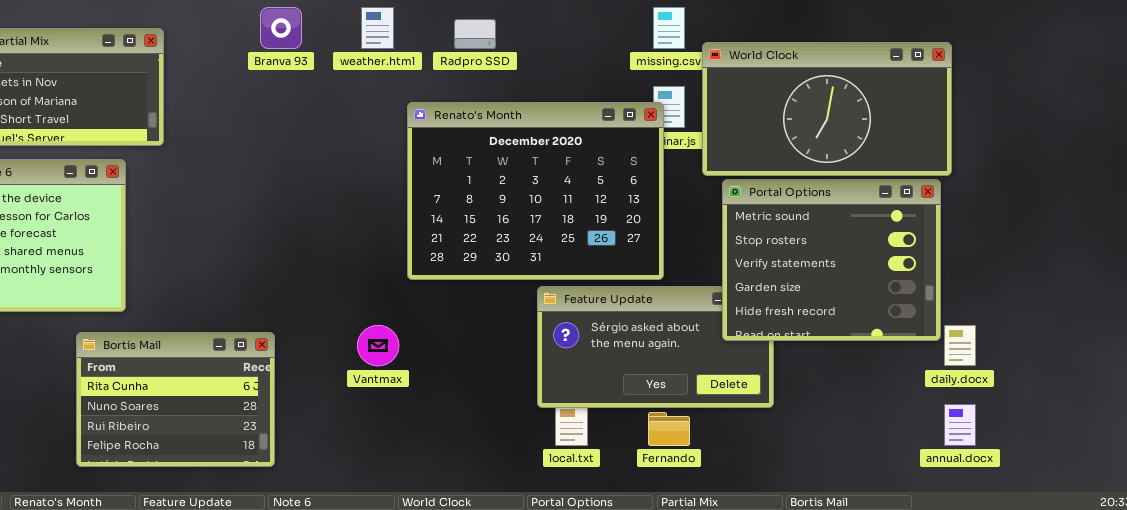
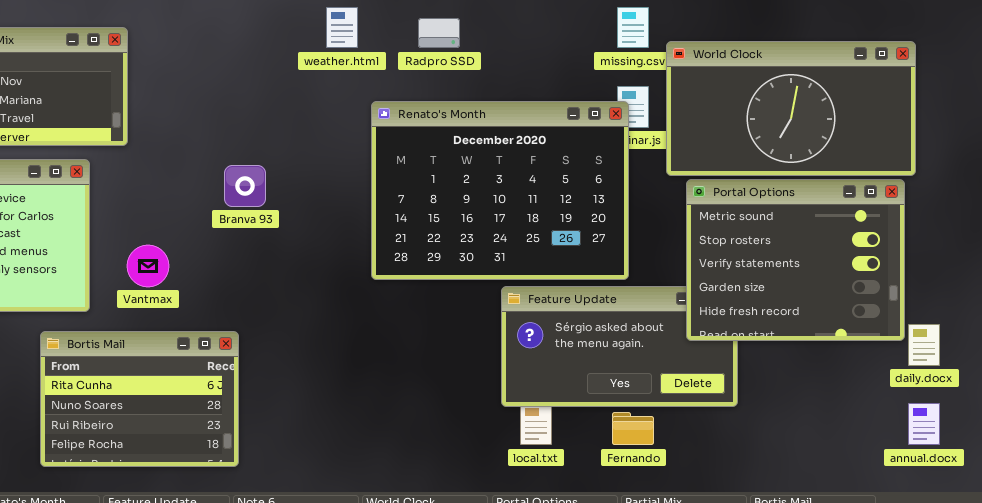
Branva 93: [260,7,302,49] -> [224,165,266,207], moved
Vantmax: [357,325,399,366] -> [127,245,169,287], moved

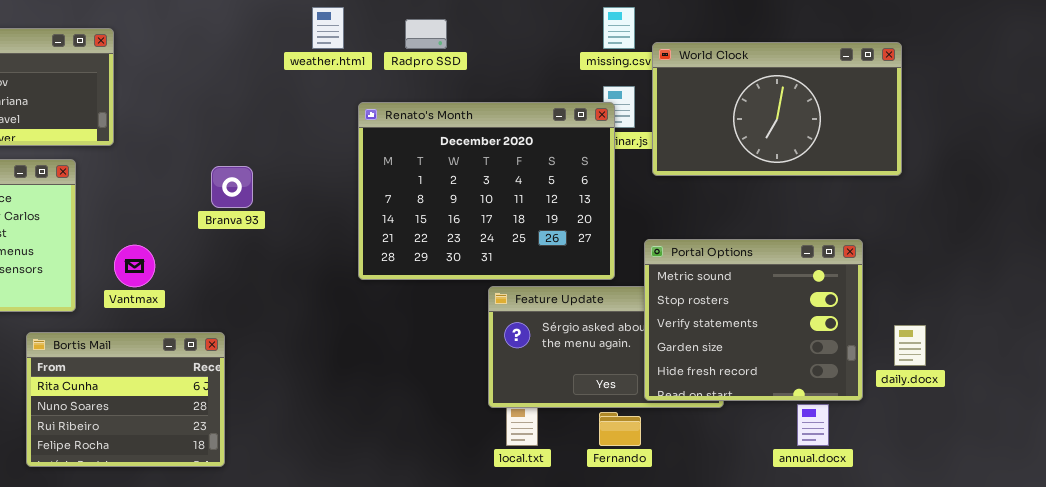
Portal Options: [686,179,905,341] -> [644,239,863,401], moved
annual.docx: [908,403,940,445] -> [797,404,829,446], moved

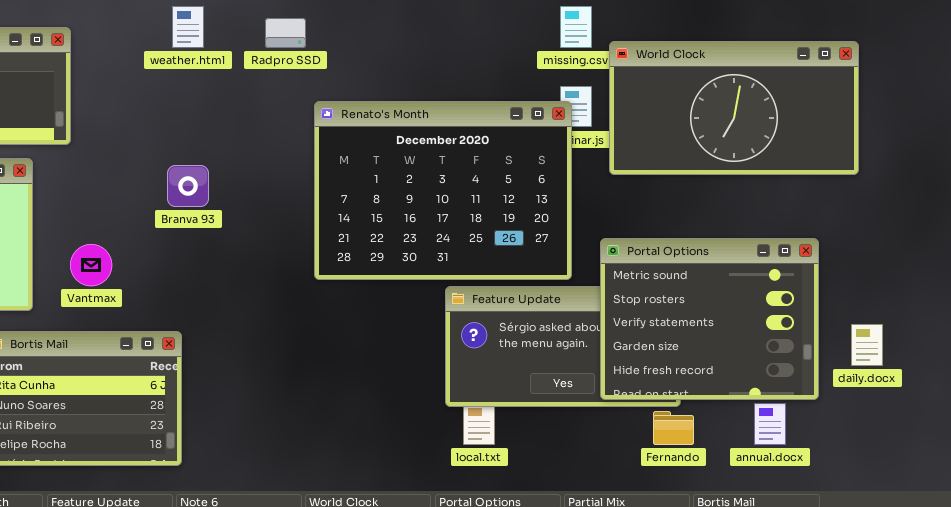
weather.html: [312,7,344,49] -> [172,6,204,48], moved
Radpro SSD: [405,19,447,49] -> [265,18,306,48], moved
Fernando: [599,412,641,446] -> [653,411,694,445], moved

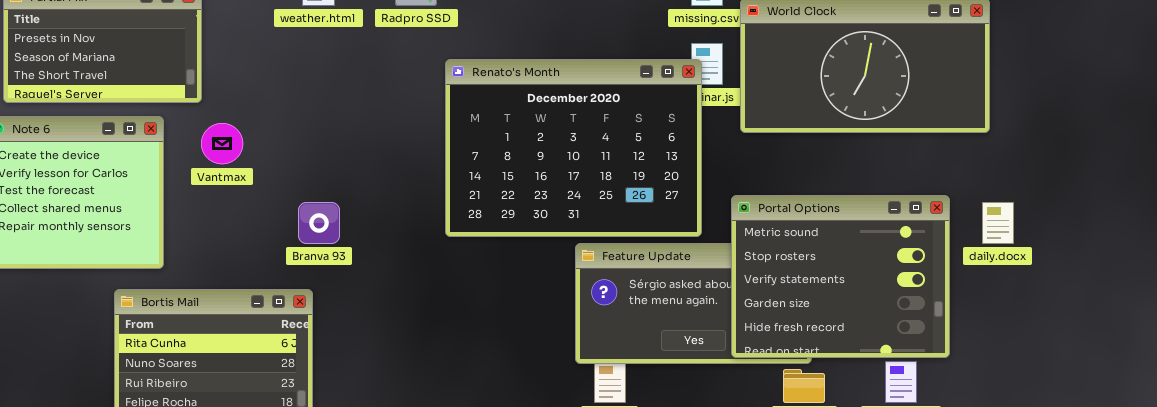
Branva 93: [167,165,209,207] -> [298,202,340,244], moved
Vantmax: [70,244,112,286] -> [201,123,243,164], moved
daily.docx: [851,324,883,366] -> [982,202,1014,244], moved

